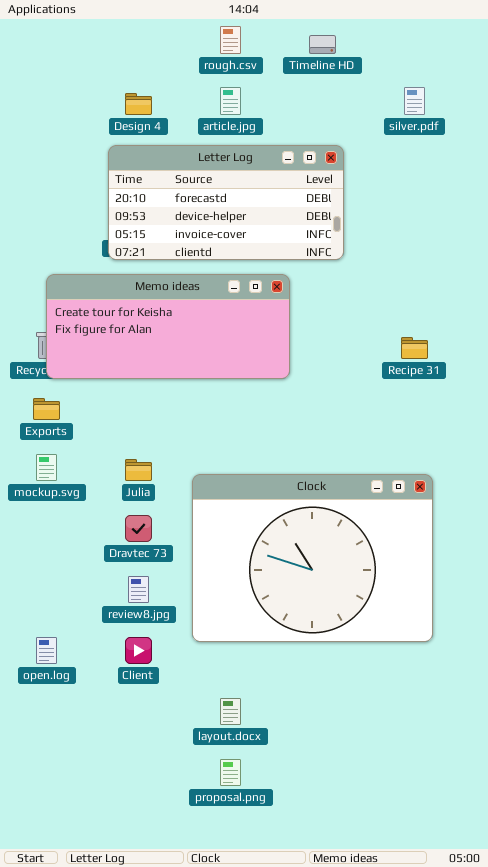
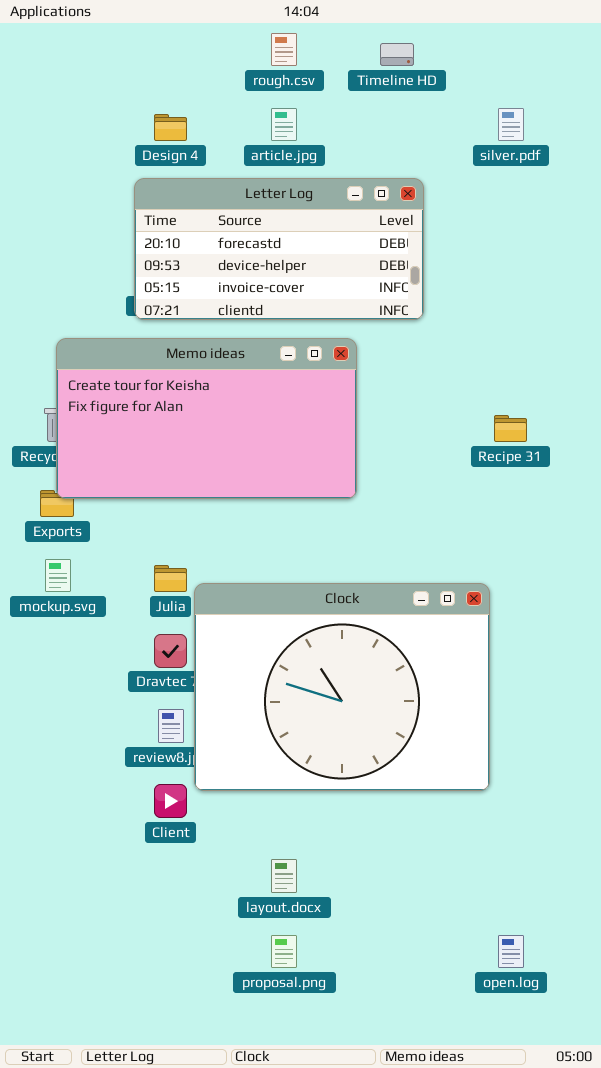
Memo ideas: [46,274,290,379] -> [56,338,357,499], resized
Clock: [192,474,433,642] -> [194,583,490,791], moved
open.log: [36,637,57,664] -> [498,935,524,968], moved

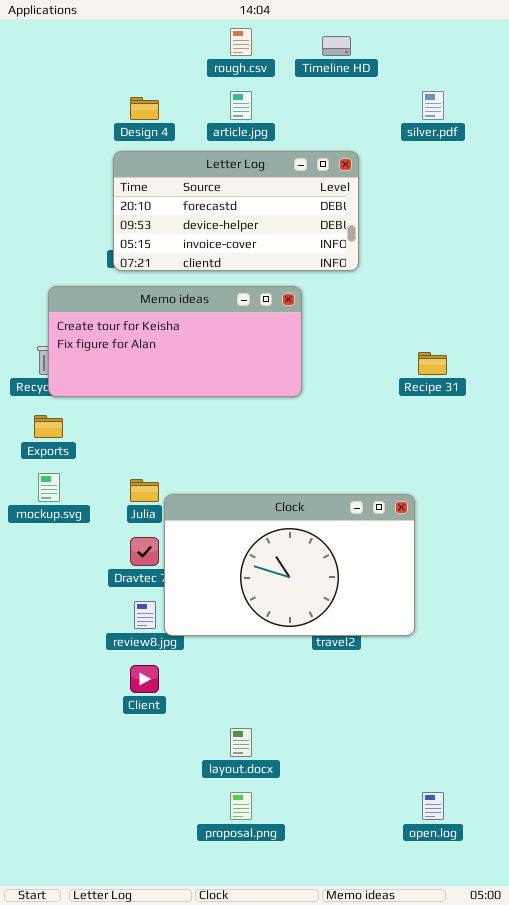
Memo ideas: [56,338,357,499] -> [48,286,302,397], resized
Clock: [194,583,490,791] -> [164,494,415,636], resized

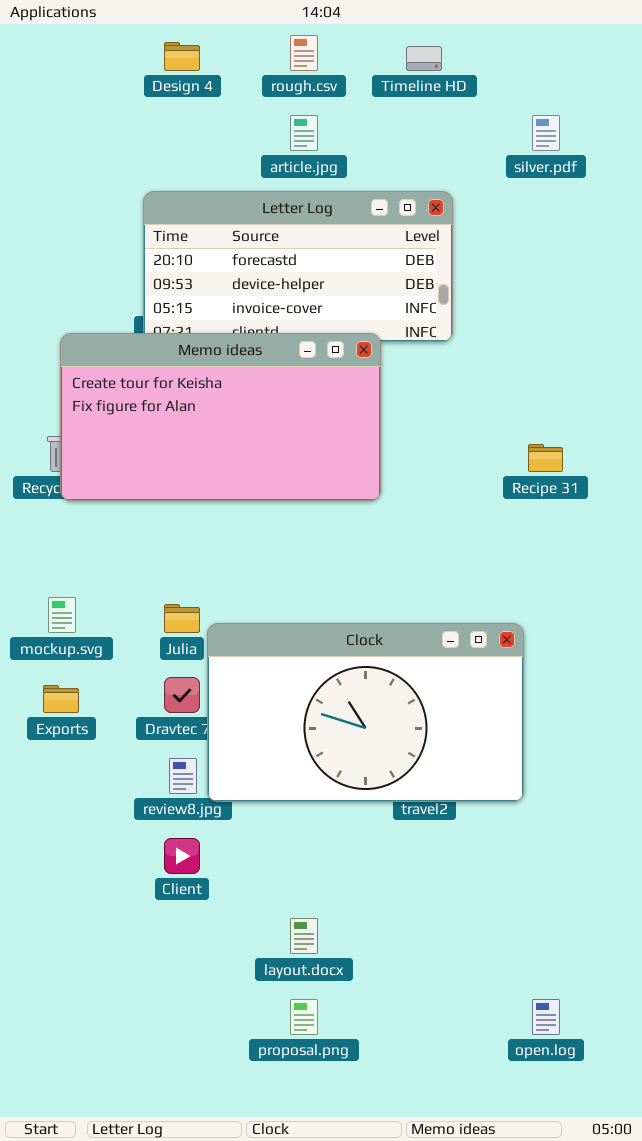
Design 4: [130,97,159,120] -> [164,42,200,71], moved
Memo ideas: [48,286,302,397] -> [60,333,381,501], resized
Exports: [34,415,63,438] -> [43,685,79,713], moved

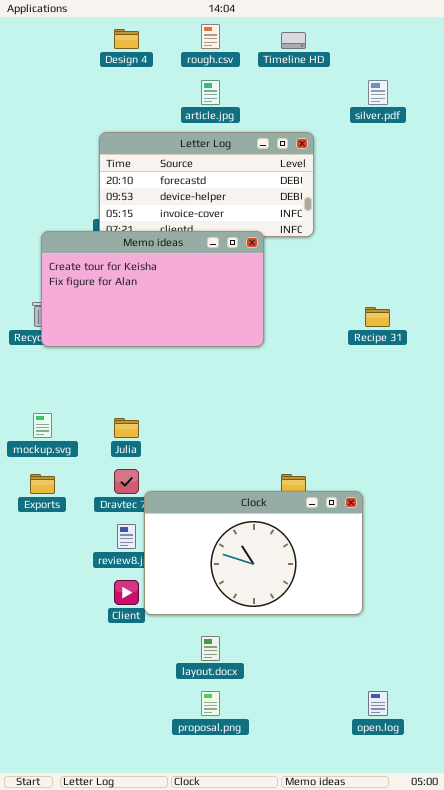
Clock: [207,623,524,802] -> [144,491,363,615], moved

